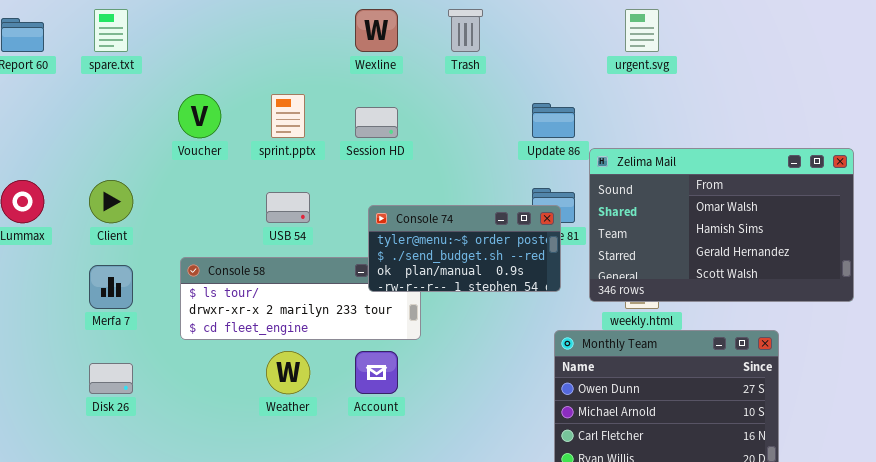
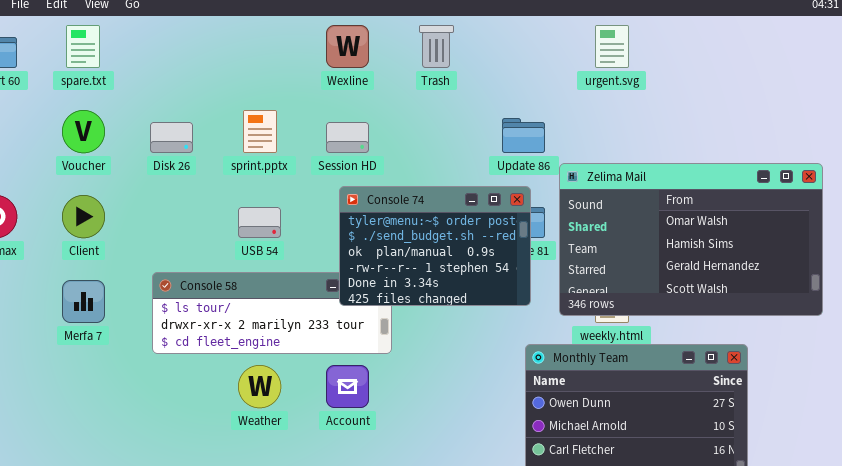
Voucher: [178,94,221,138] -> [62,110,105,153], moved
Console 74: [368,205,561,292] -> [339,186,531,306], resized
Disk 26: [89,363,133,394] -> [150,122,193,153], moved

